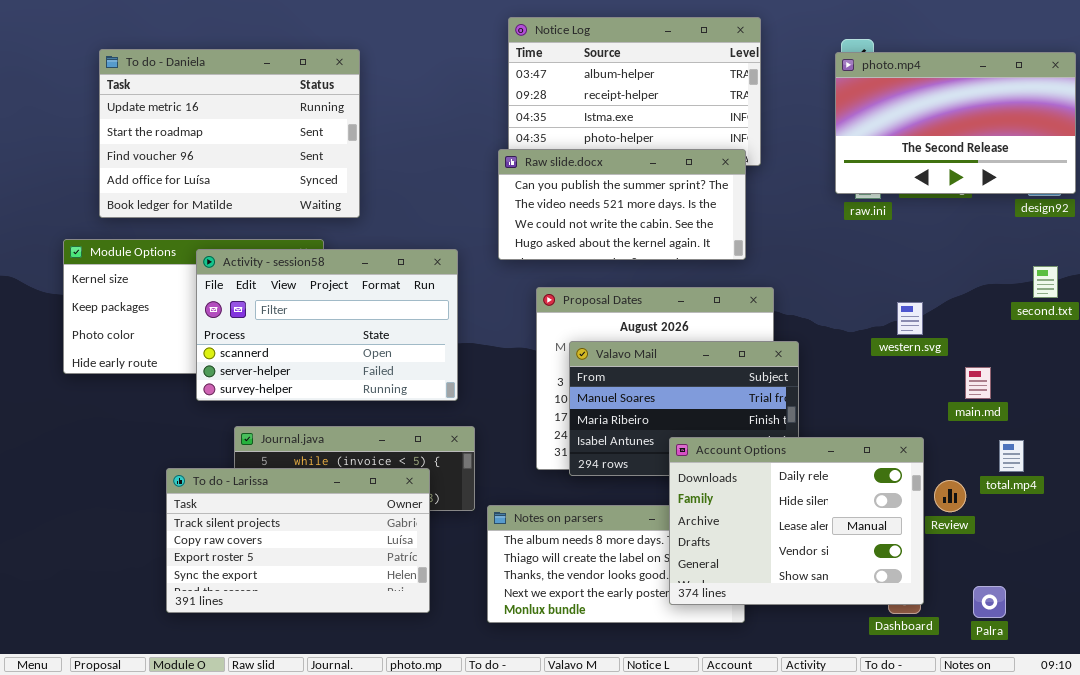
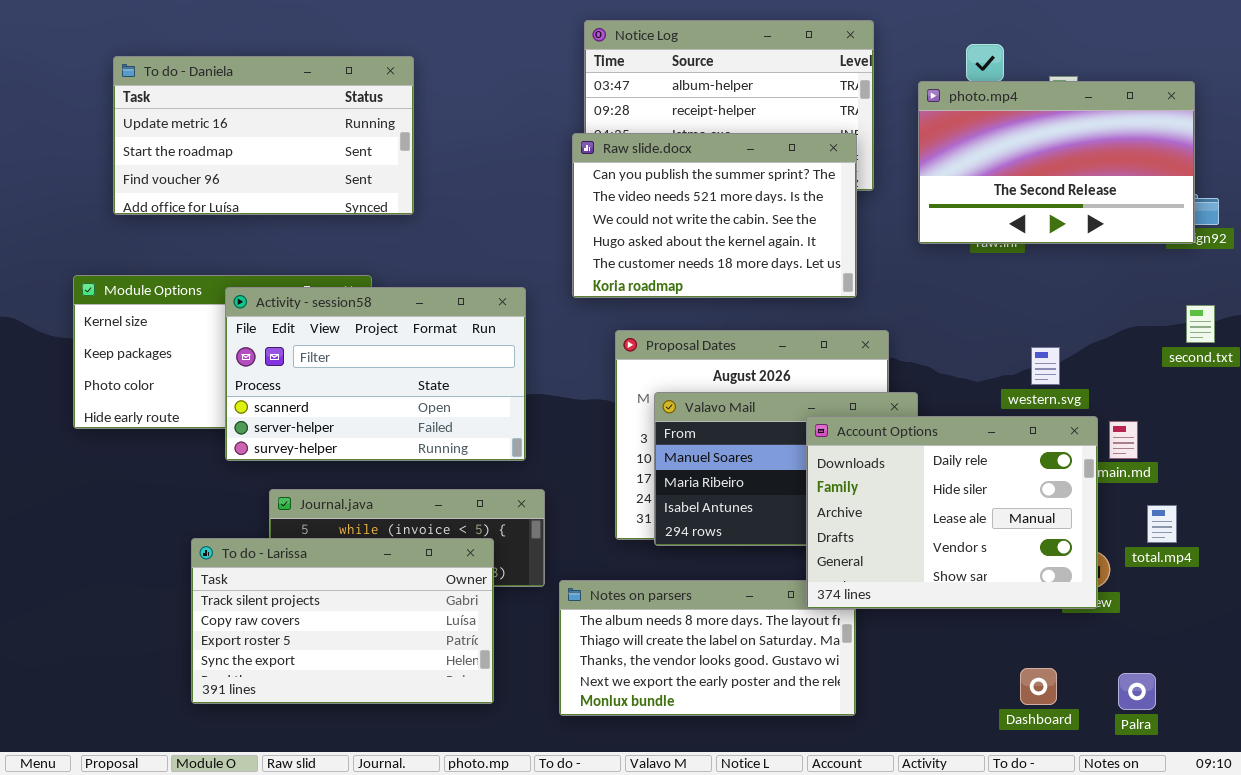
To do - Daniela: [99,49,360,218] -> [113,56,414,215], resized
photo.mp4: [835,52,1076,194] -> [918,81,1195,244], moved
Raw slide.docx: [498,149,746,260] -> [572,133,857,298], resized
Account Options: [669,437,924,605] -> [806,416,1098,609], moved

